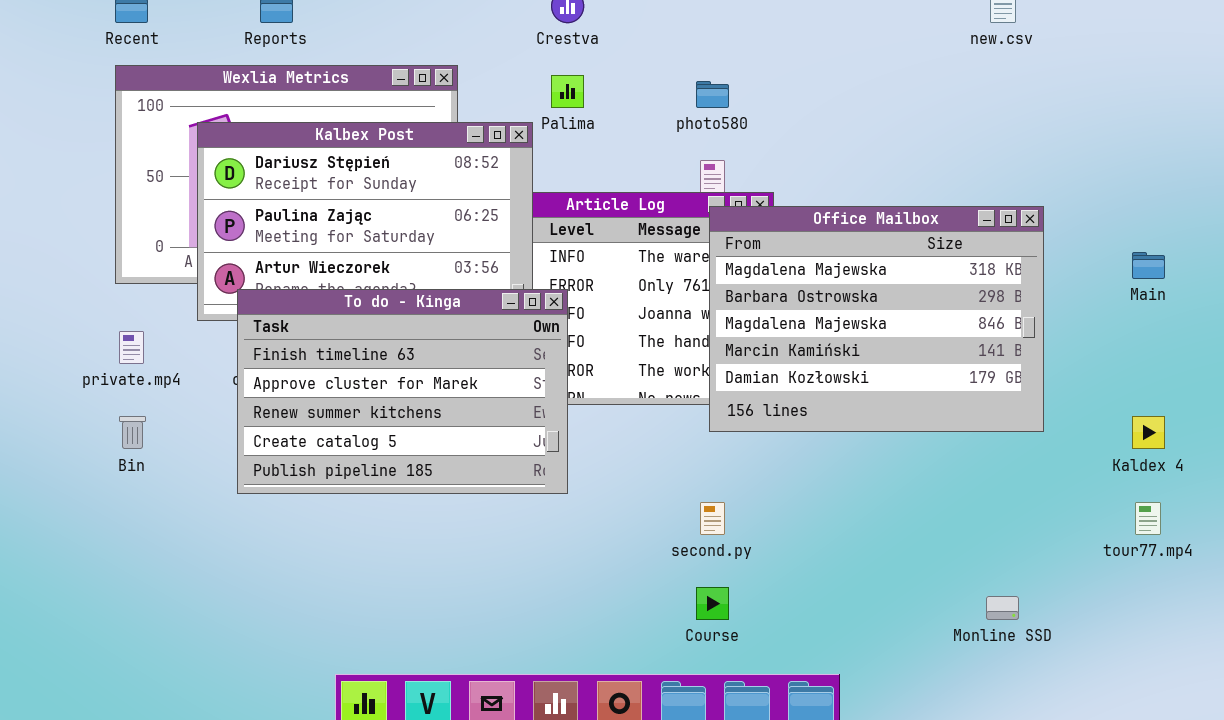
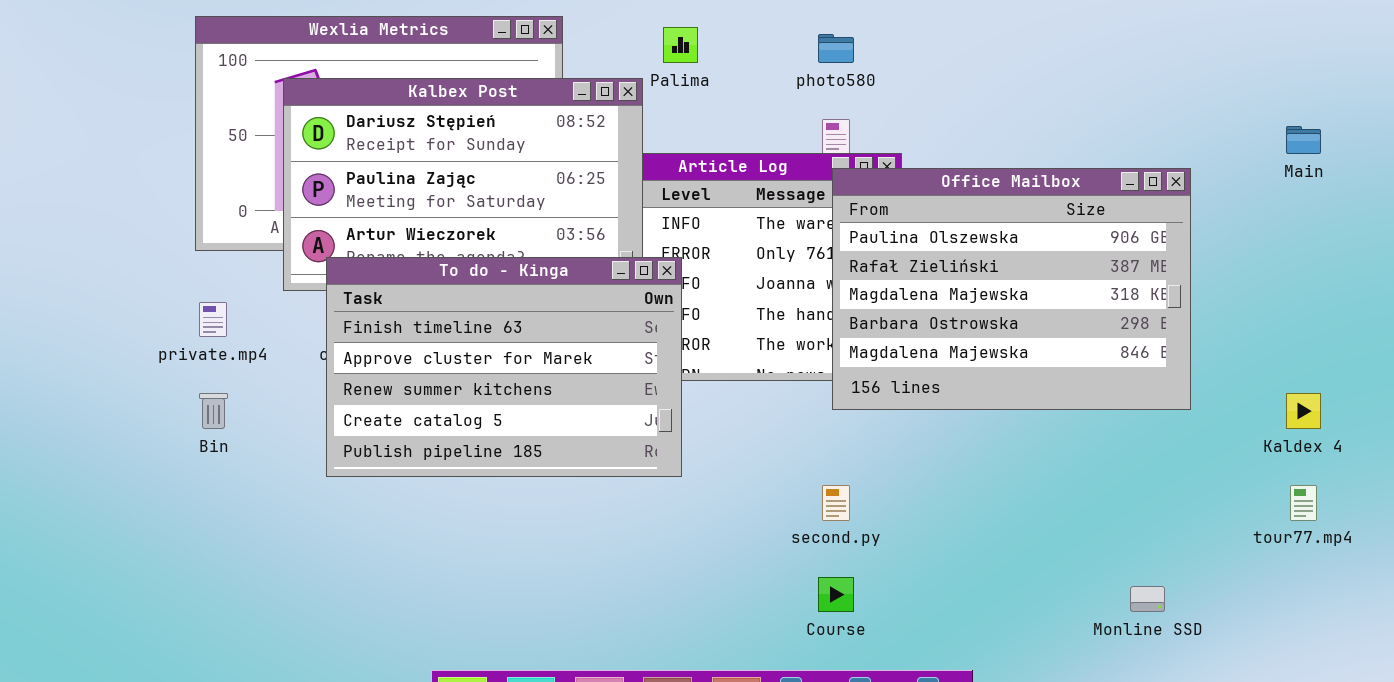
Office Mailbox: [709,206,1044,432] -> [832,168,1191,410], scrolled up 2 rows
Main: [1132,252,1165,279] -> [1286,126,1321,154], moved

